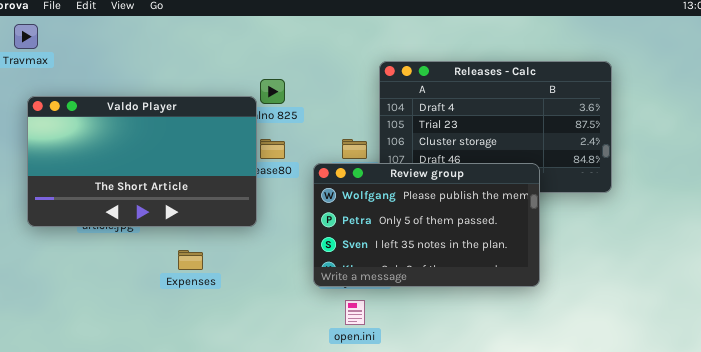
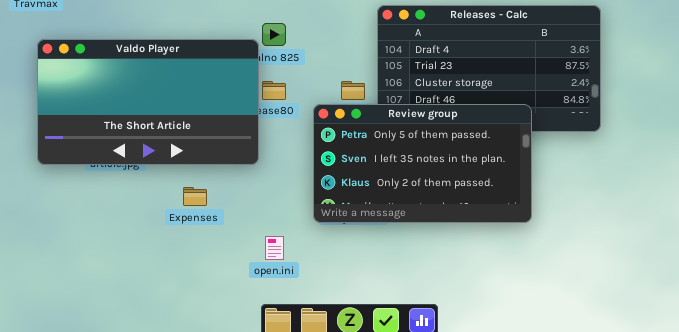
Review group: [313,163,540,287] -> [313,104,532,223], scrolled down 1 row
open.ini: [345,300,365,325] -> [265,236,284,260], moved

